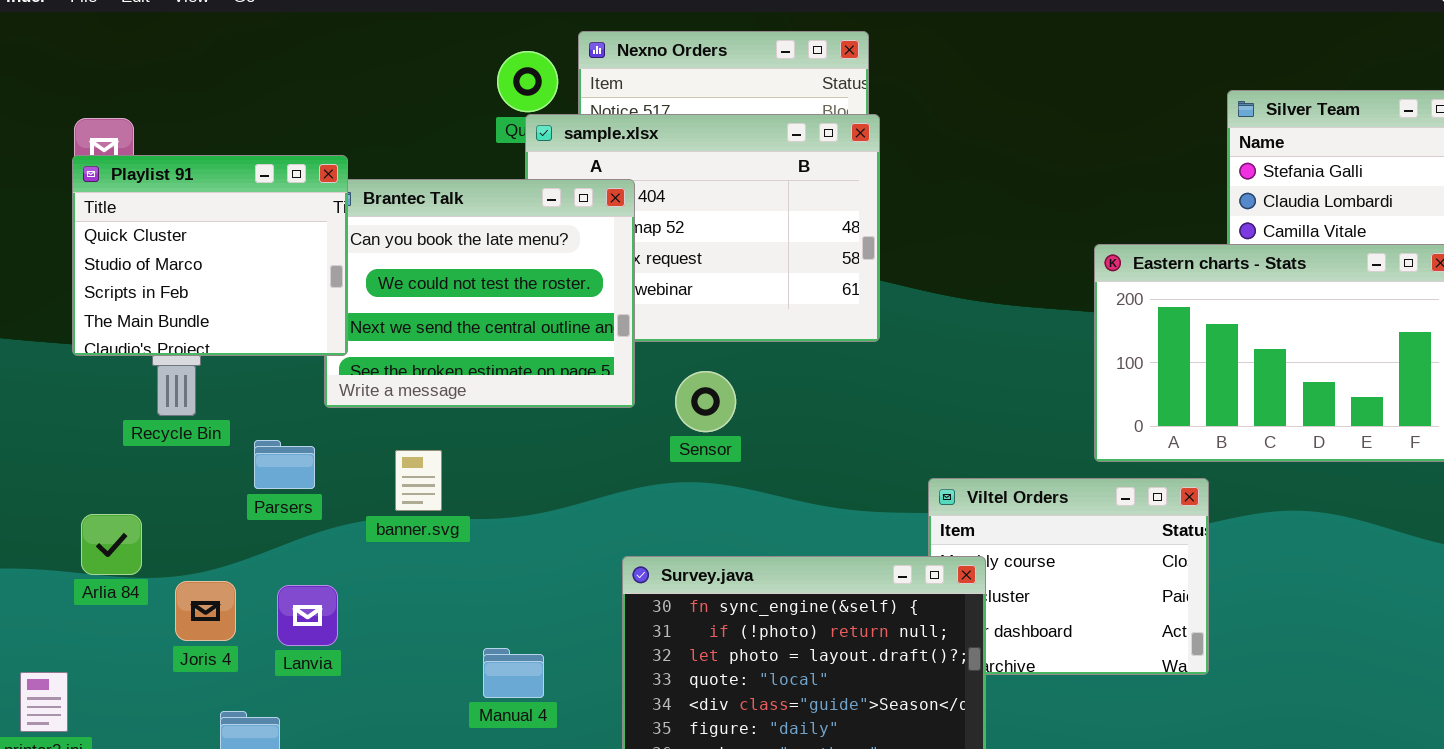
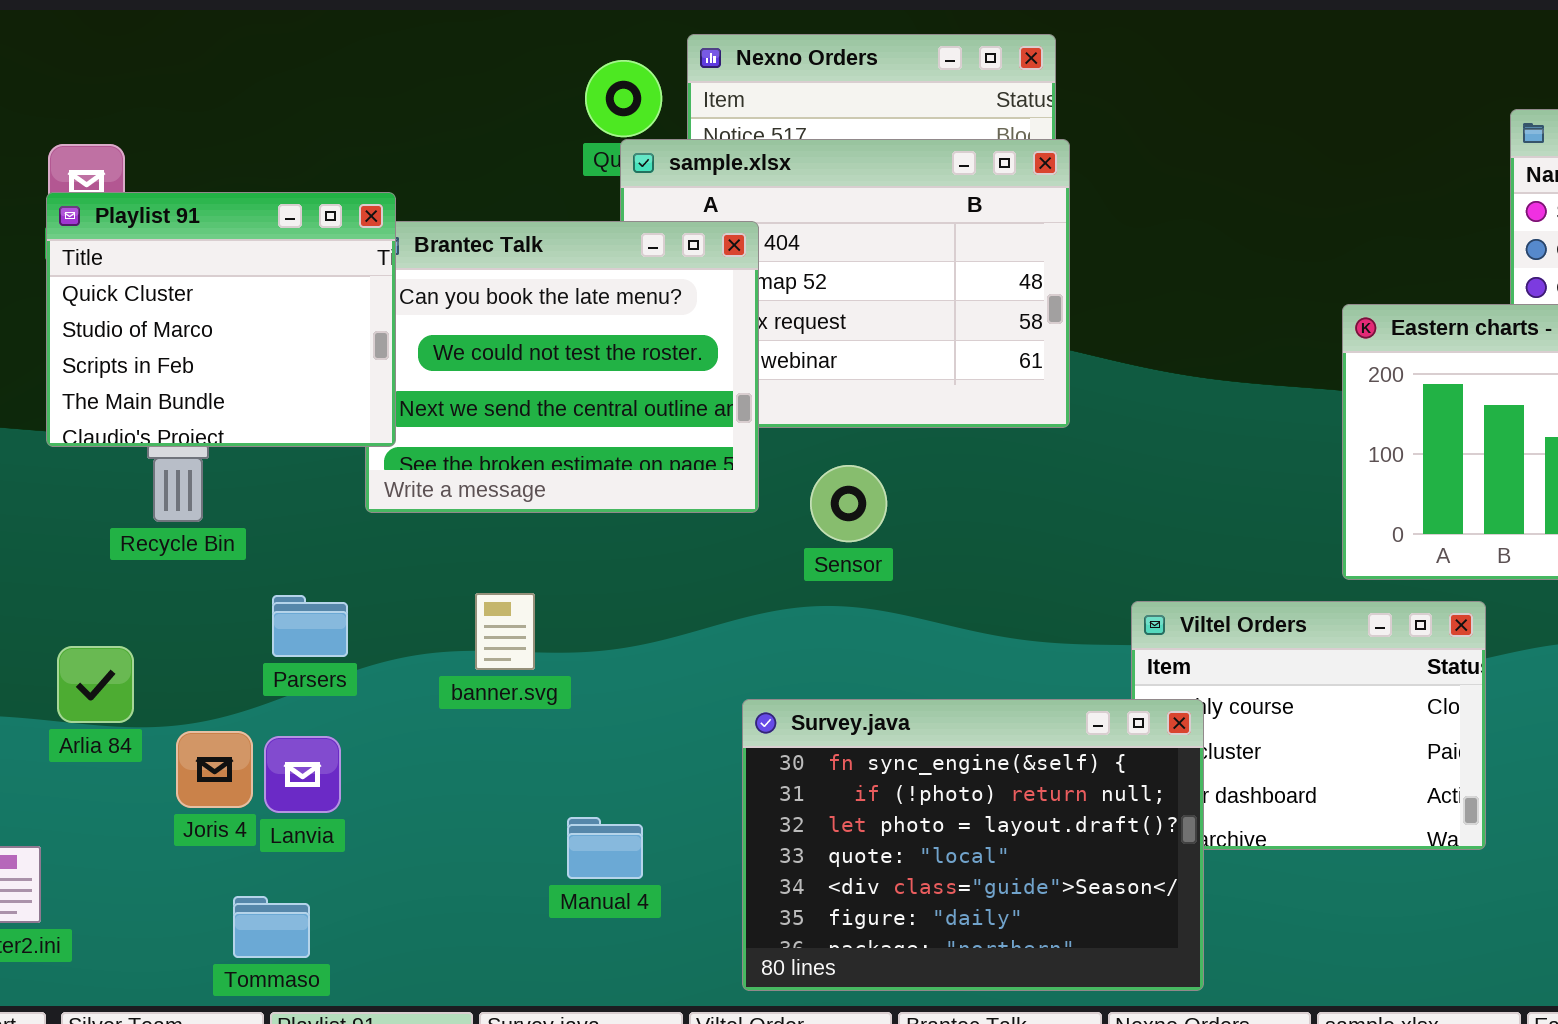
Parsers: [254,440,315,489] -> [272,595,348,657], moved
banner.svg: [395,450,442,511] -> [475,593,535,670], moved
Lanvia: [277,585,338,646] -> [264,736,341,813], moved

